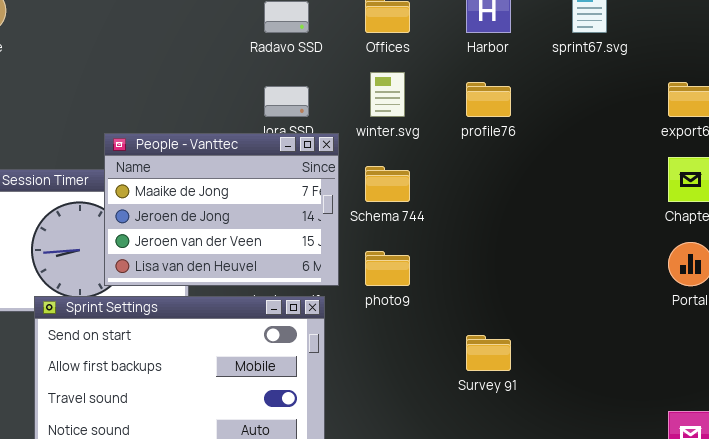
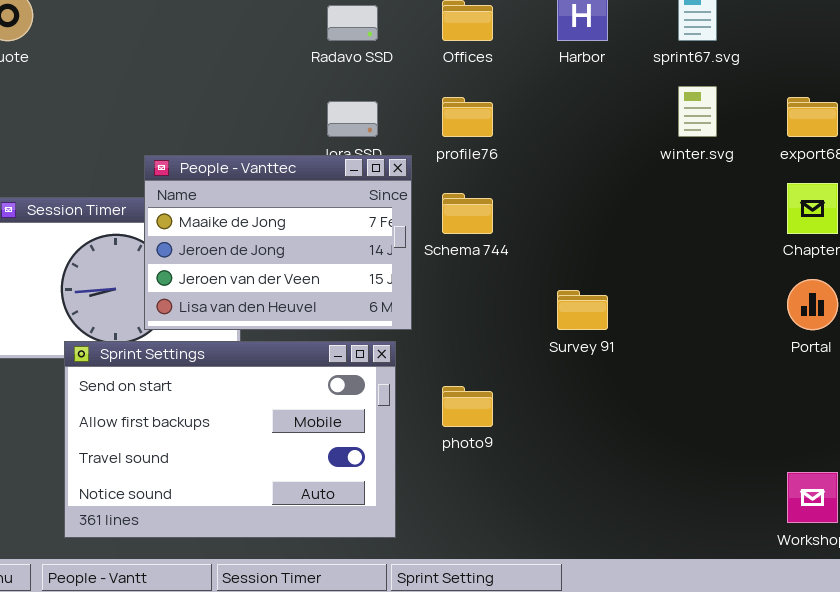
winter.svg: [370,72,405,117] -> [678,86,717,137], moved
profile76: [466,82,511,117] -> [442,97,493,137], moved
photo9: [365,251,410,286] -> [442,386,493,427], moved
Survey 91: [466,335,511,371] -> [557,290,608,330], moved

